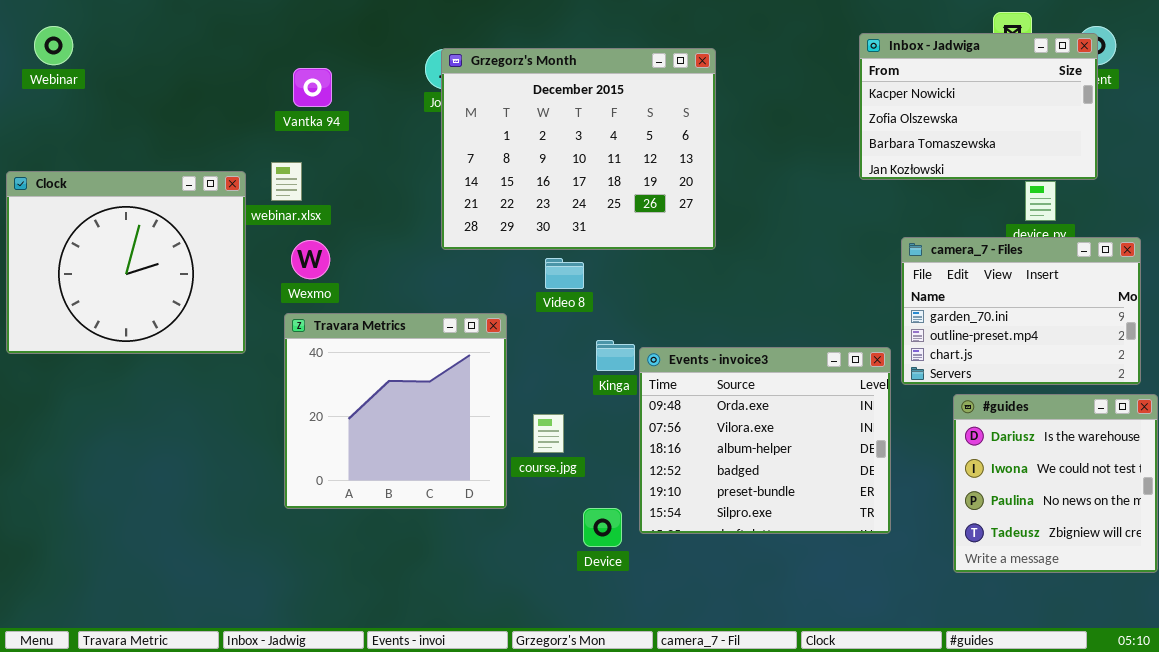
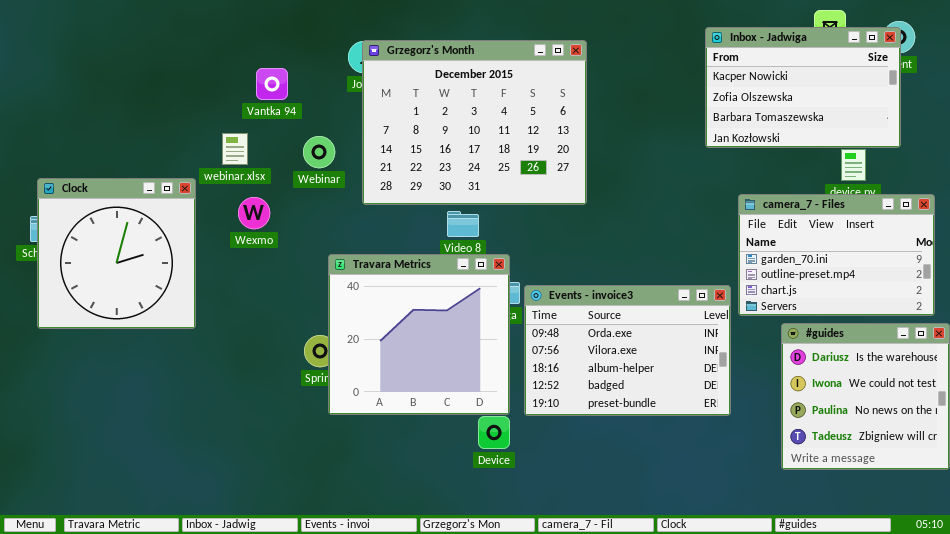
Webinar: [34,26,73,65] -> [303,136,335,168], moved
Vantka 94: [293,68,332,107] -> [256,68,288,100], moved
Clock: [6,171,246,354] -> [37,178,196,329], moved, resized
Travara Metrics: [284,313,507,509] -> [328,254,510,415], moved
Events - invoice3: [639,347,891,534] -> [524,285,731,416], resized

